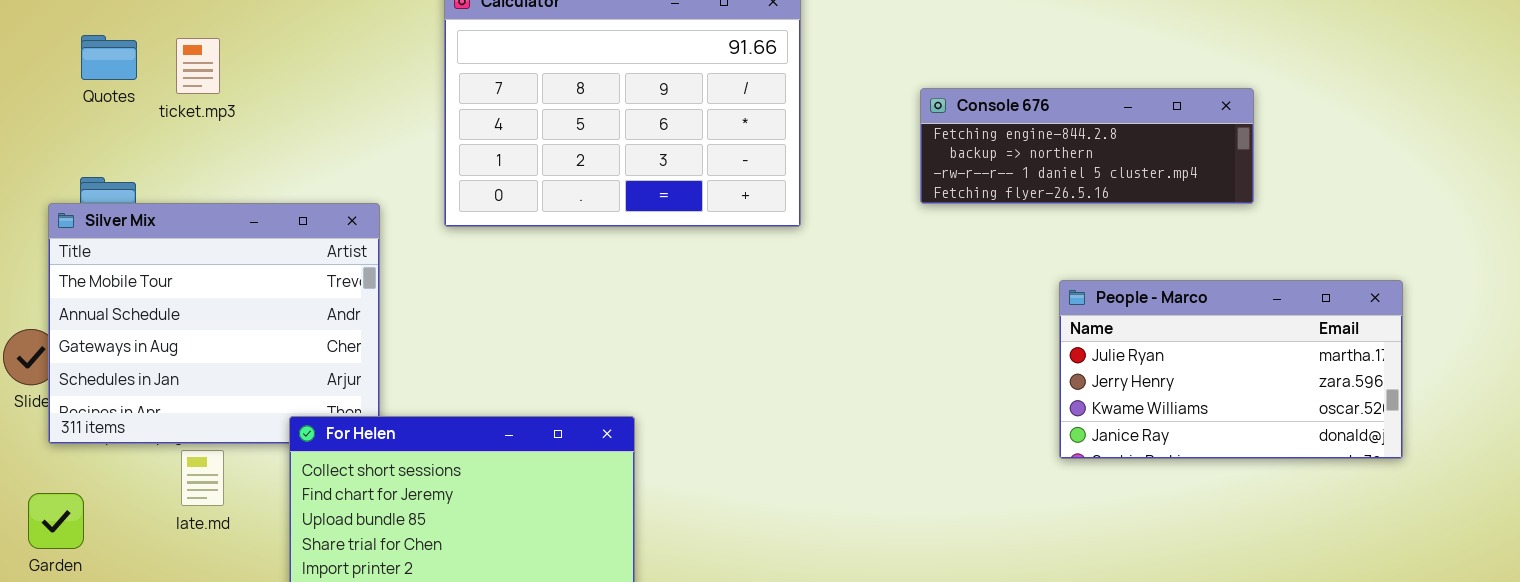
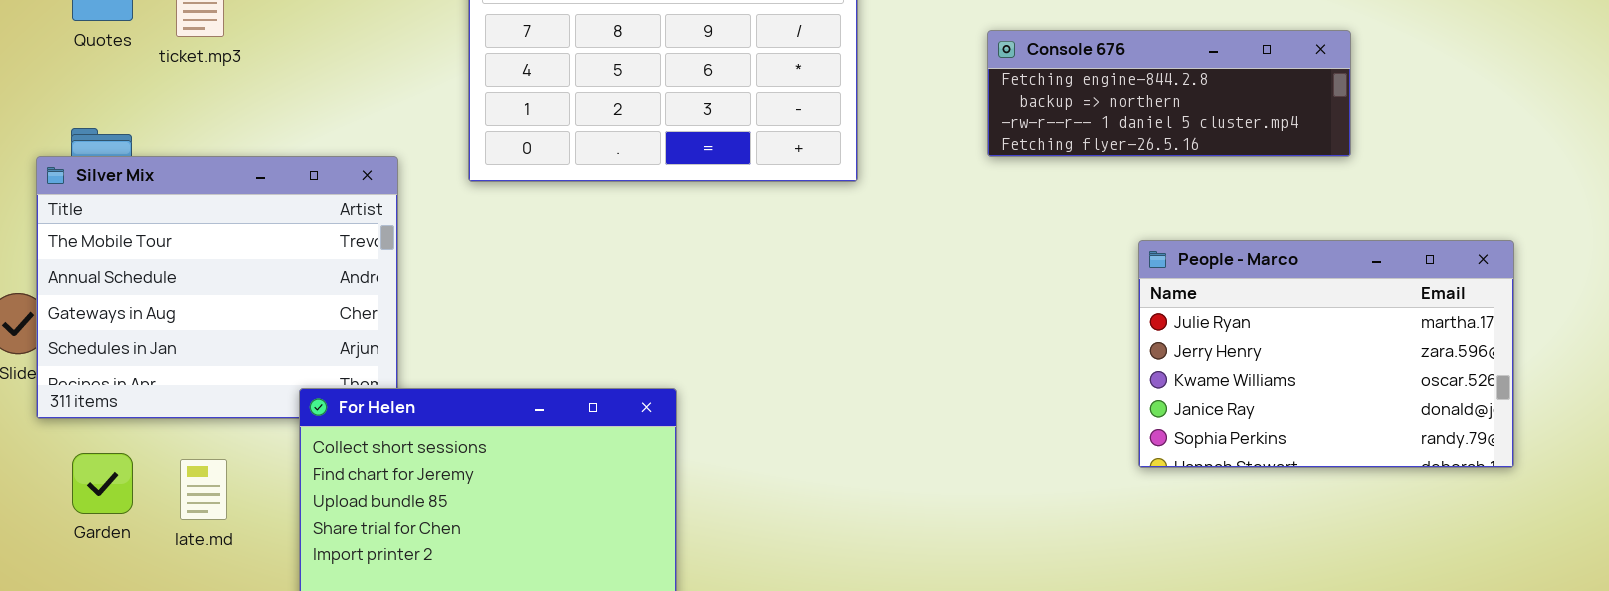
People - Marco: [1059,280,1403,459] -> [1138,240,1514,468], resized
late.md: [181,450,224,506] -> [180,459,227,520], moved
Garden: [28,493,84,549] -> [72,453,133,514], moved

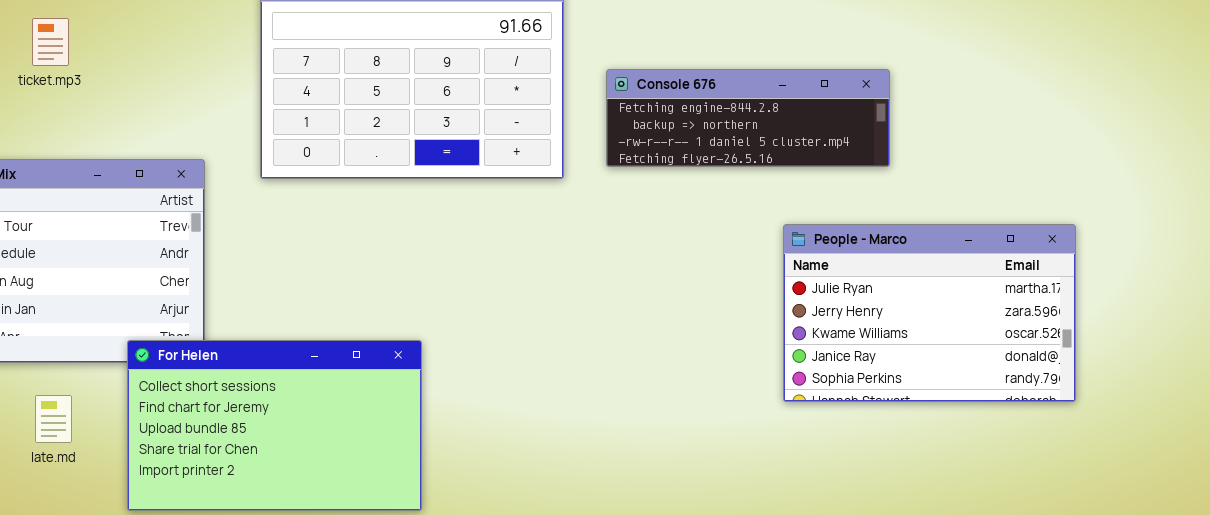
Console 676: [987,30,1351,157] -> [606,69,890,167], moved

